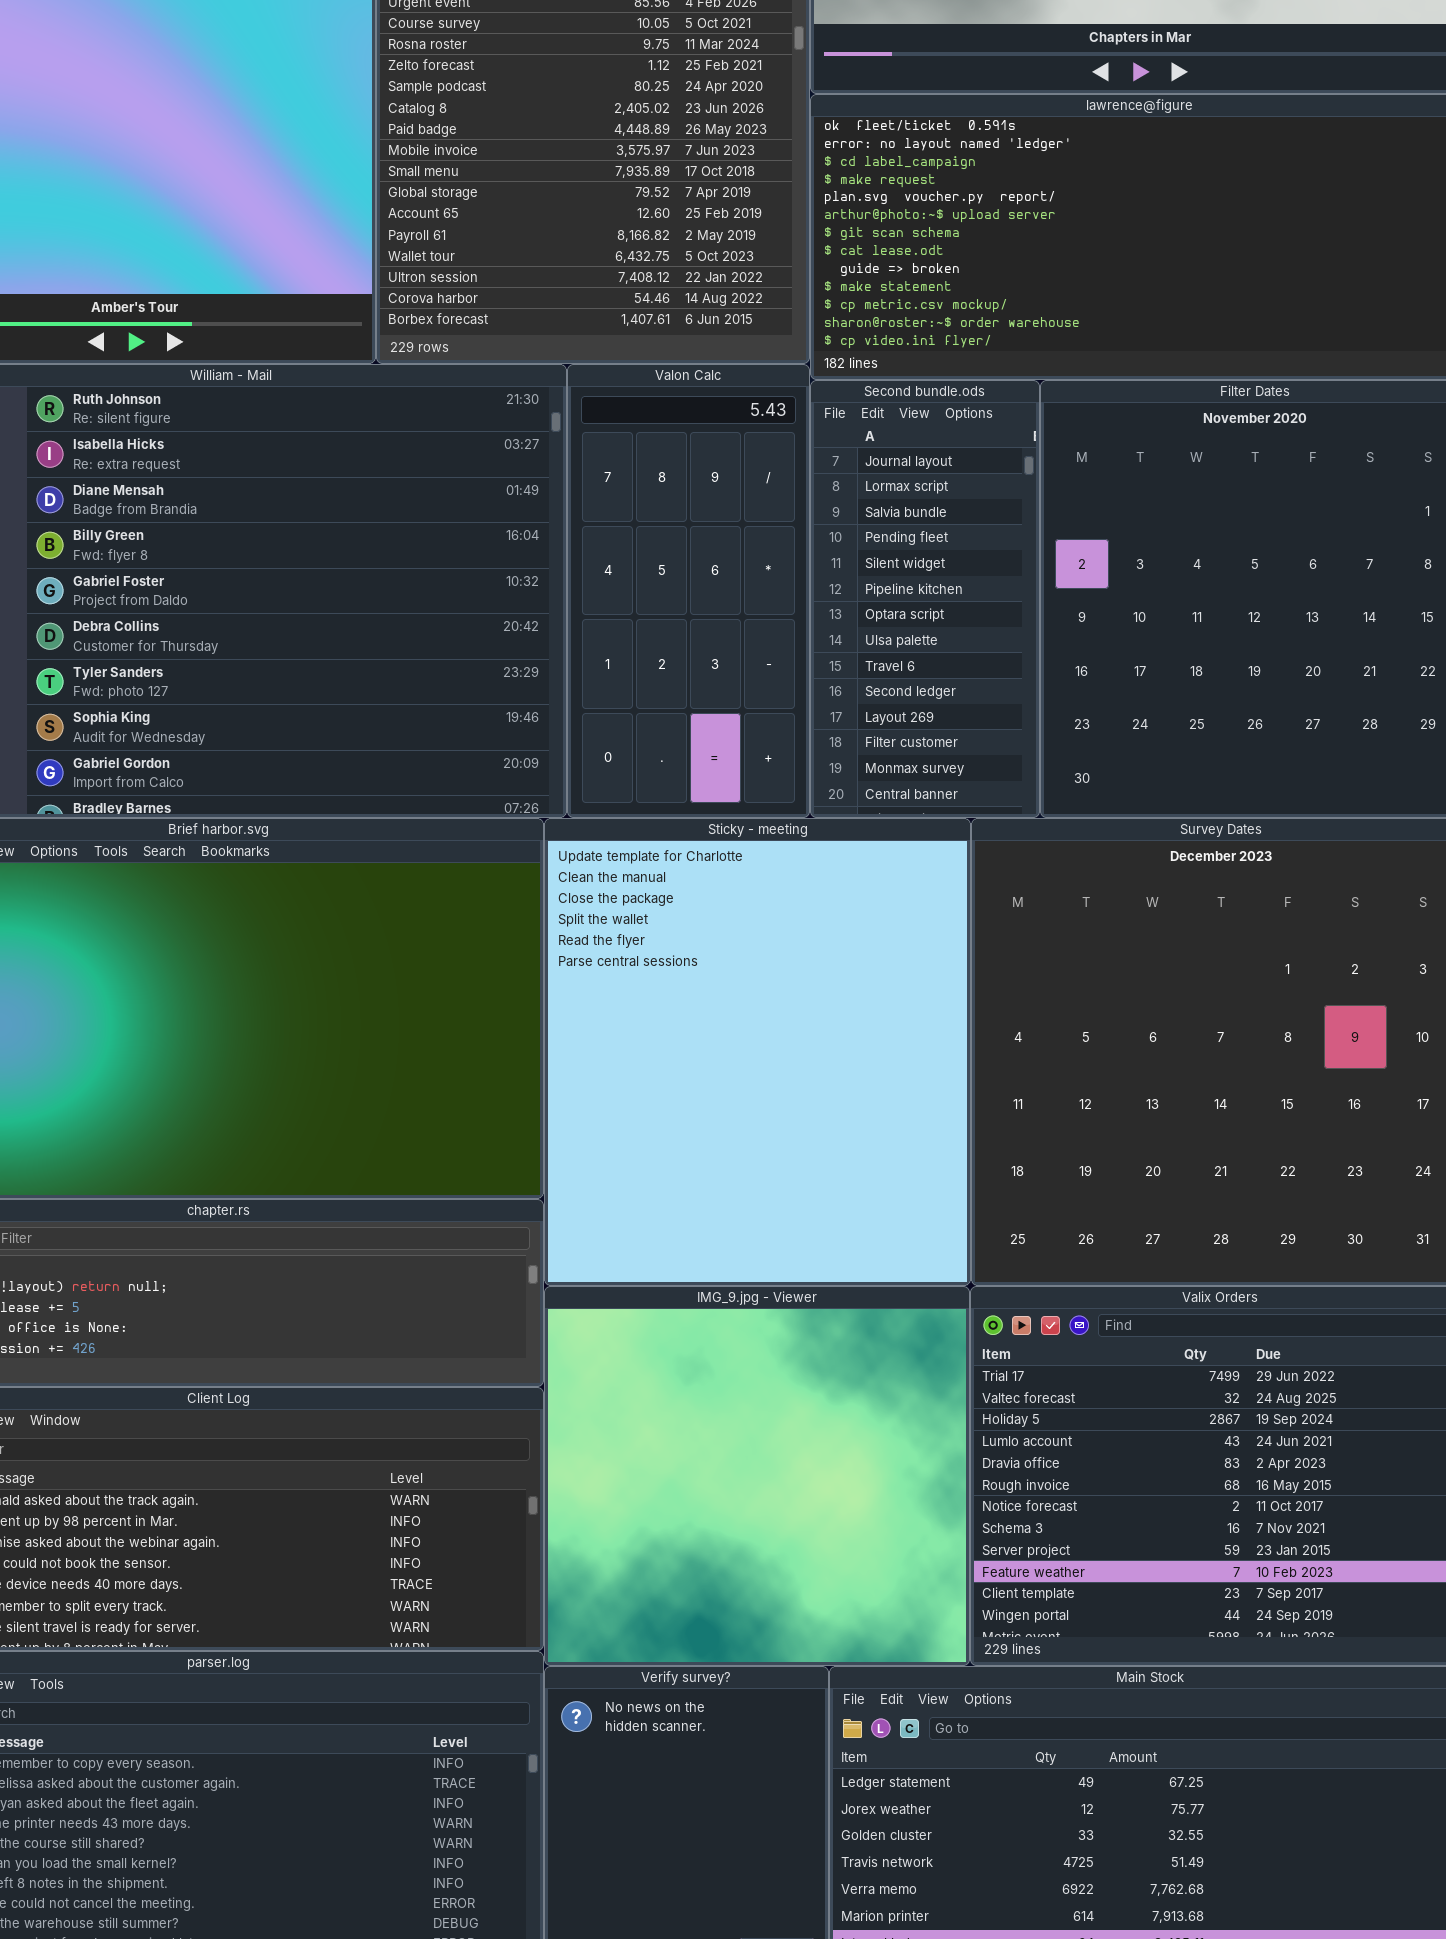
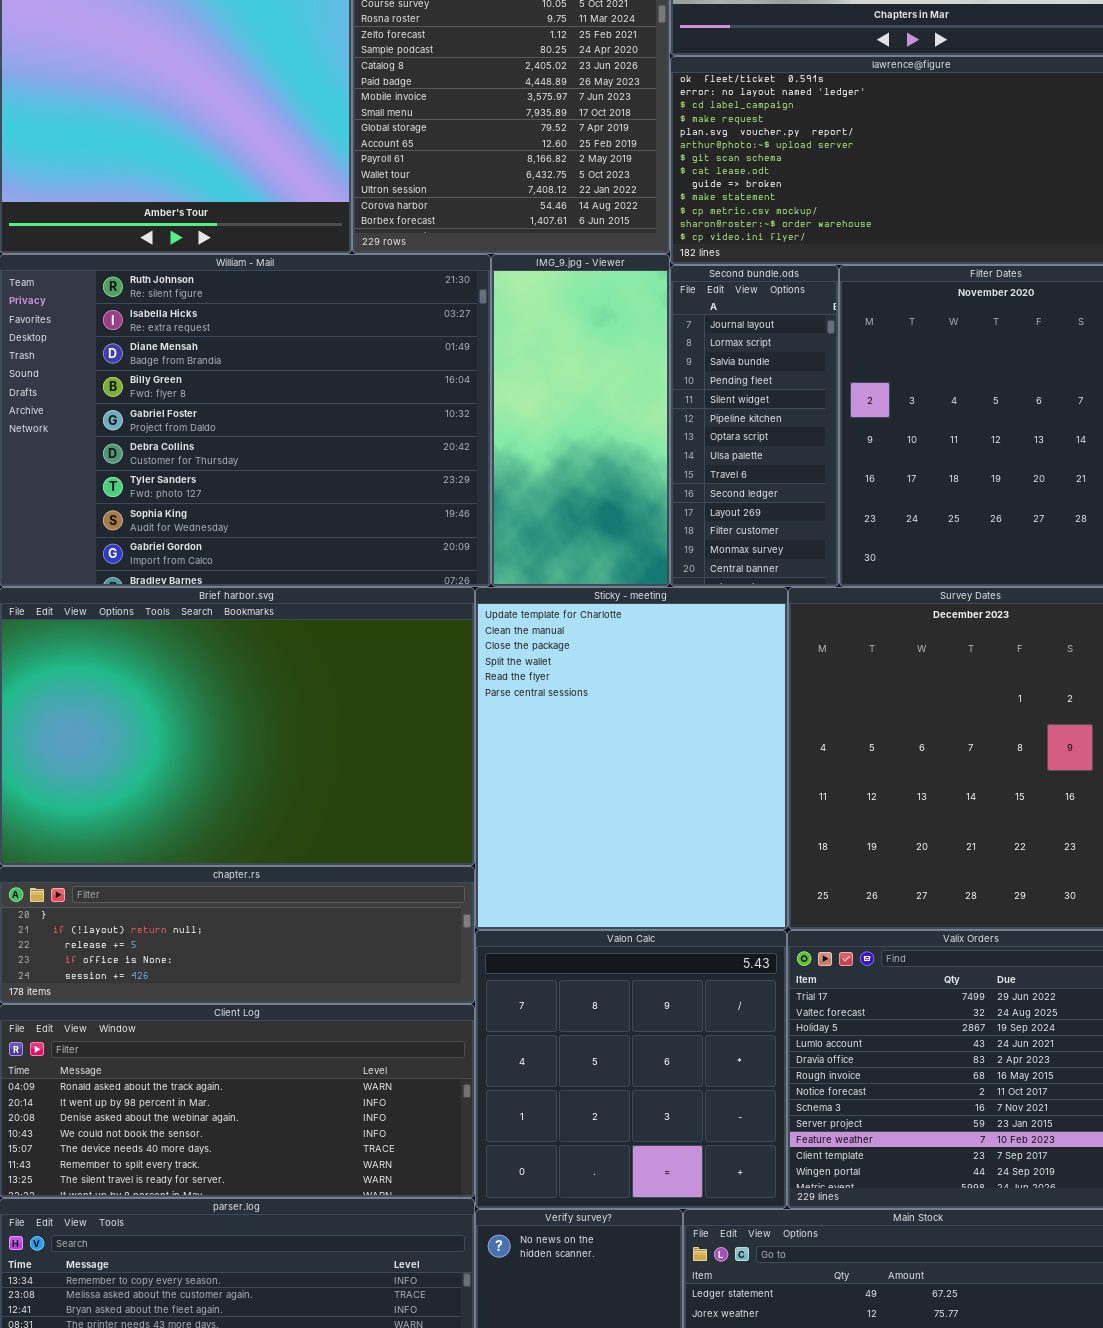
Valon Calc: [567,364,810,818] -> [475,930,787,1209], moved, resized
IMG_9.jpg - Viewer: [544,1286,970,1666] -> [491,254,670,587], moved, resized

